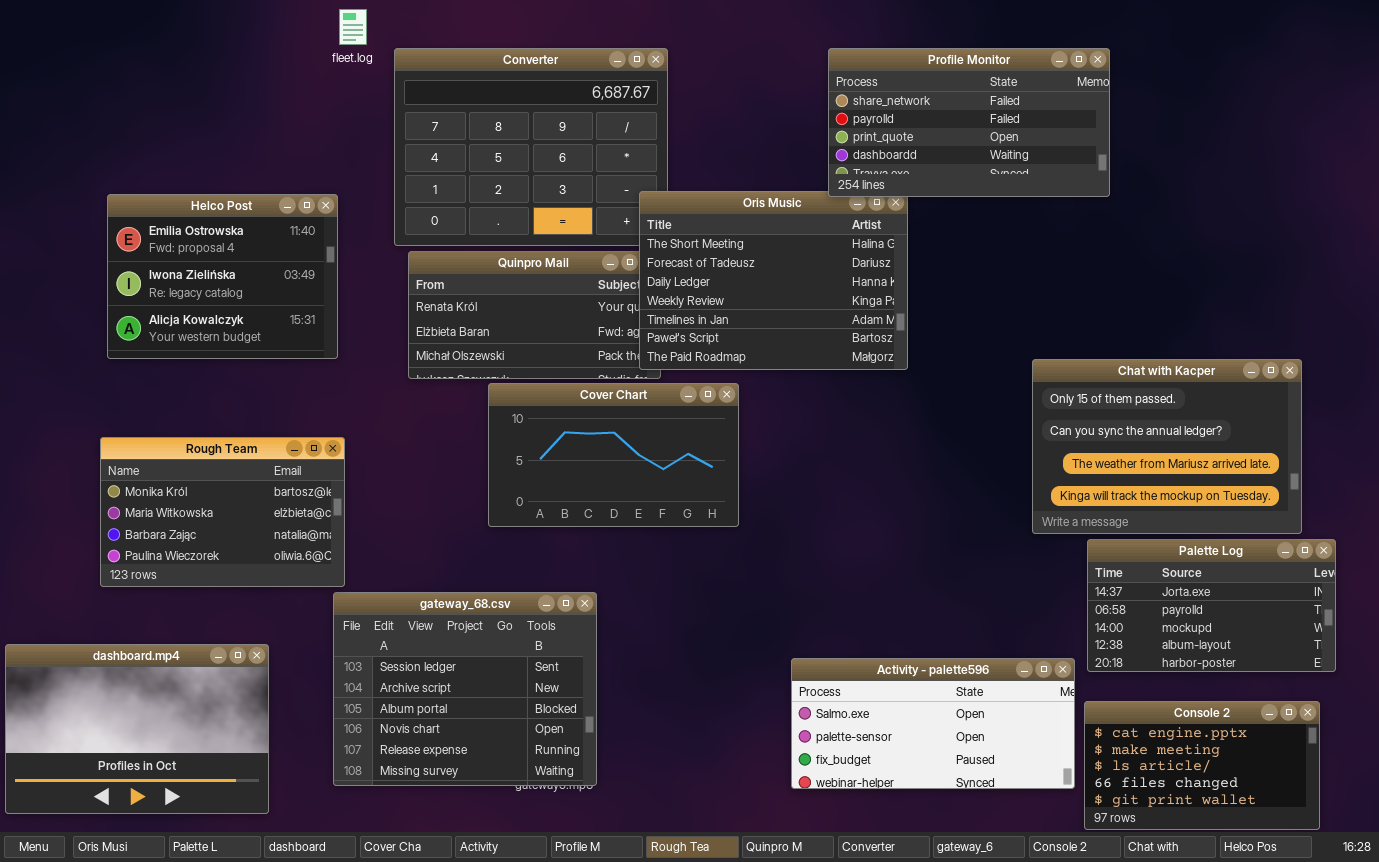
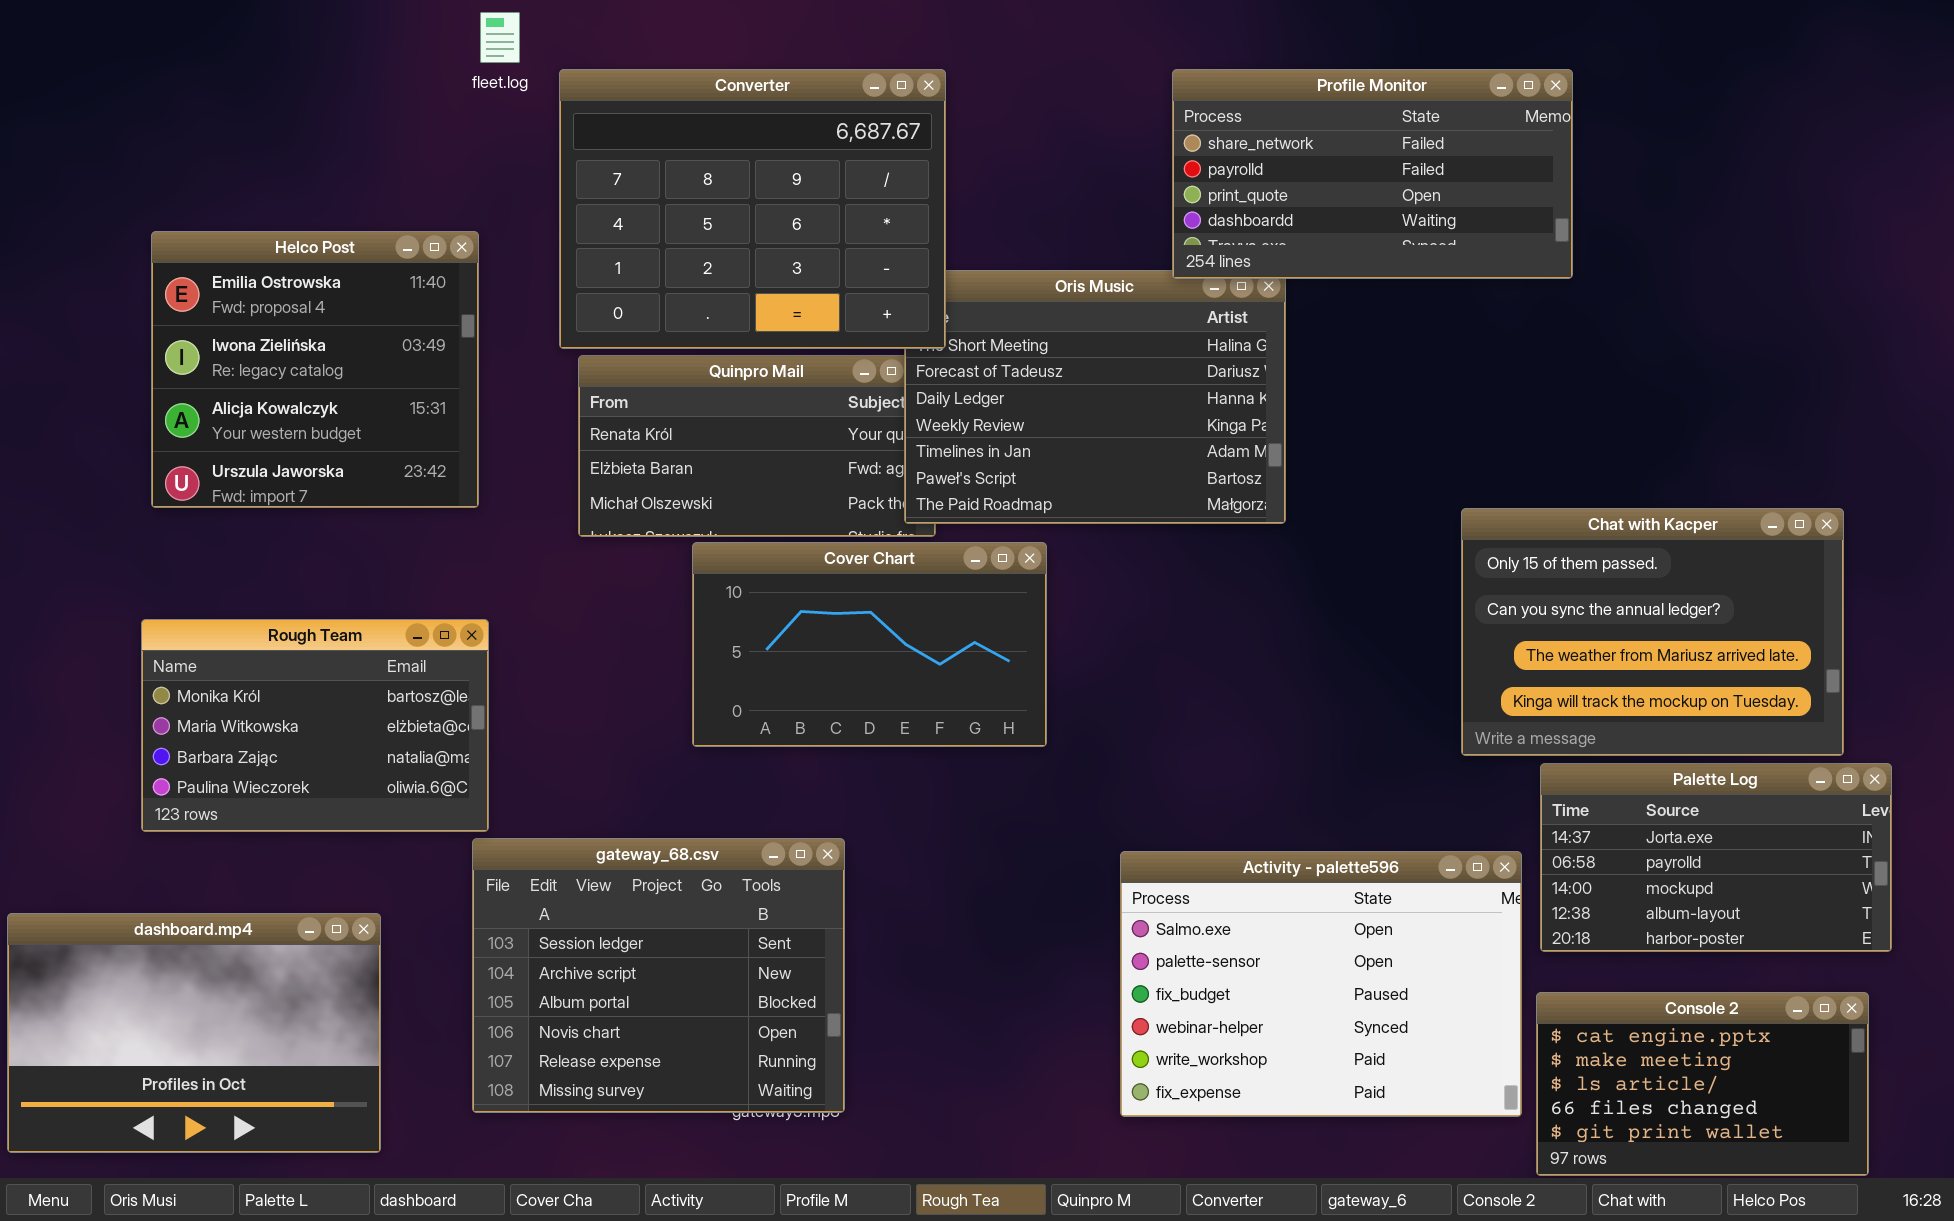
Converter: [394,48,668,246] -> [559,69,946,349], raised
Helco Post: [107,194,338,359] -> [151,231,479,508], resized
Activity - palette596: [791,658,1075,789] -> [1120,851,1522,1117], resized

